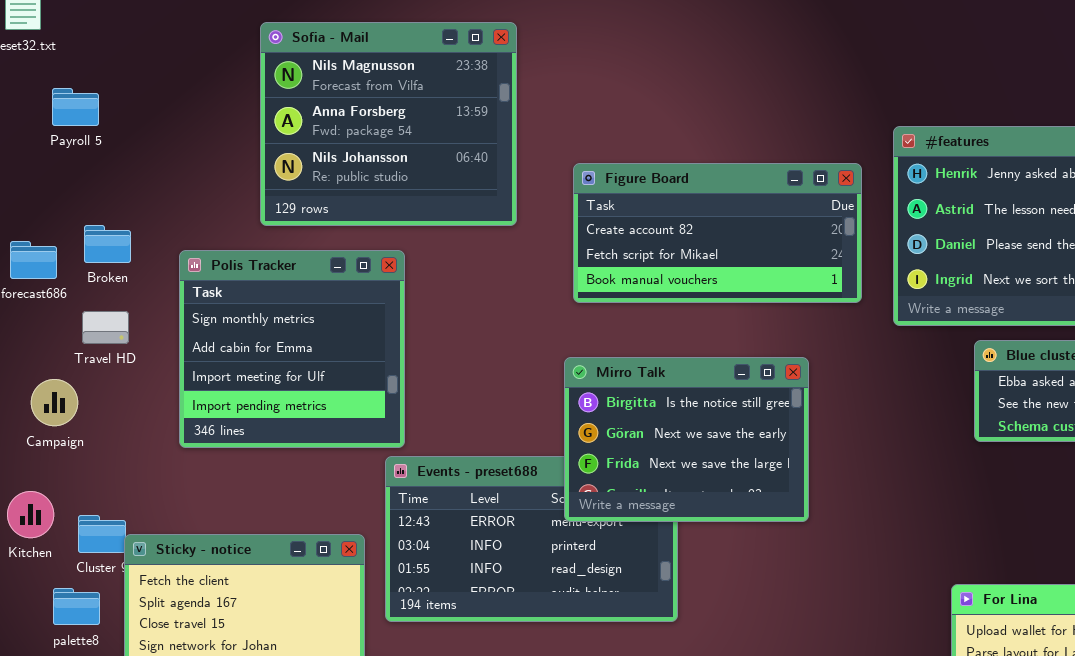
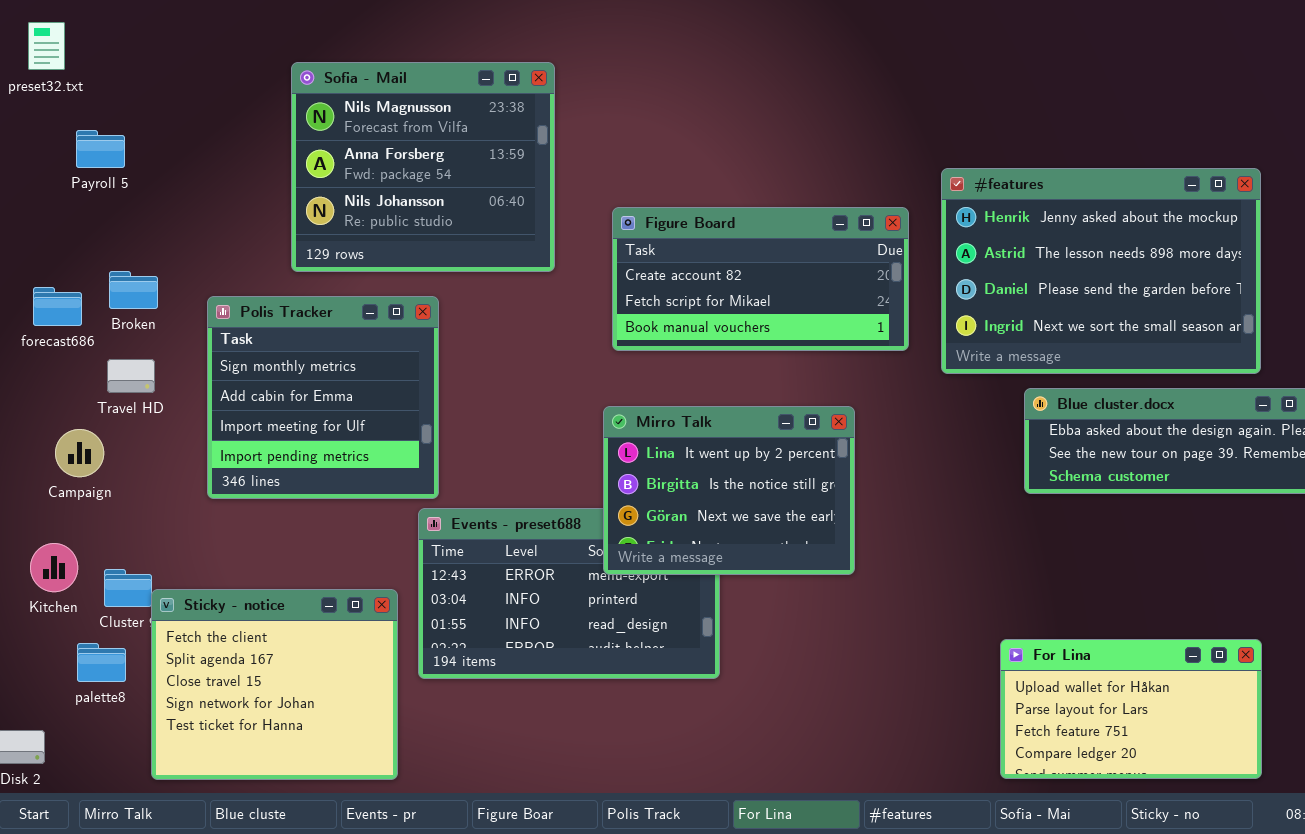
Mirro Talk: [564,357,809,522] -> [603,406,855,575], scrolled up 1 row

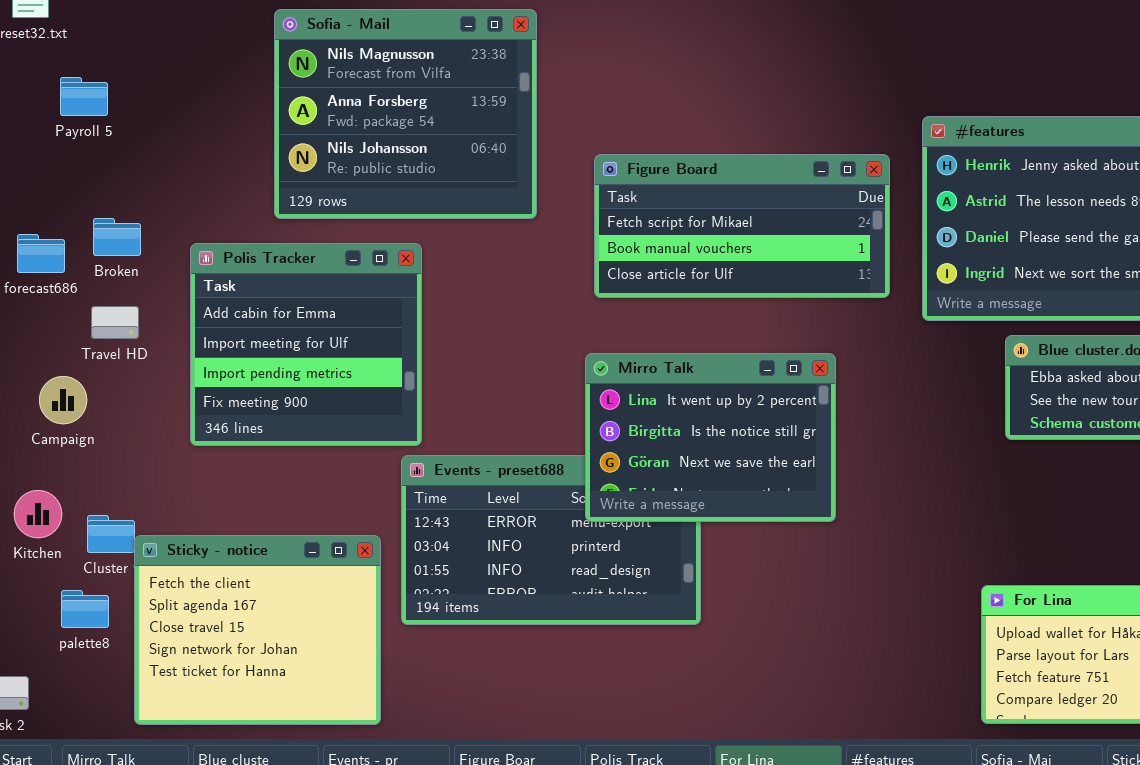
Figure Board: [612,207,909,351] -> [594,154,890,298], scrolled down 1 row
Polis Tracker: [207,296,439,499] -> [190,243,422,446], scrolled down 1 row

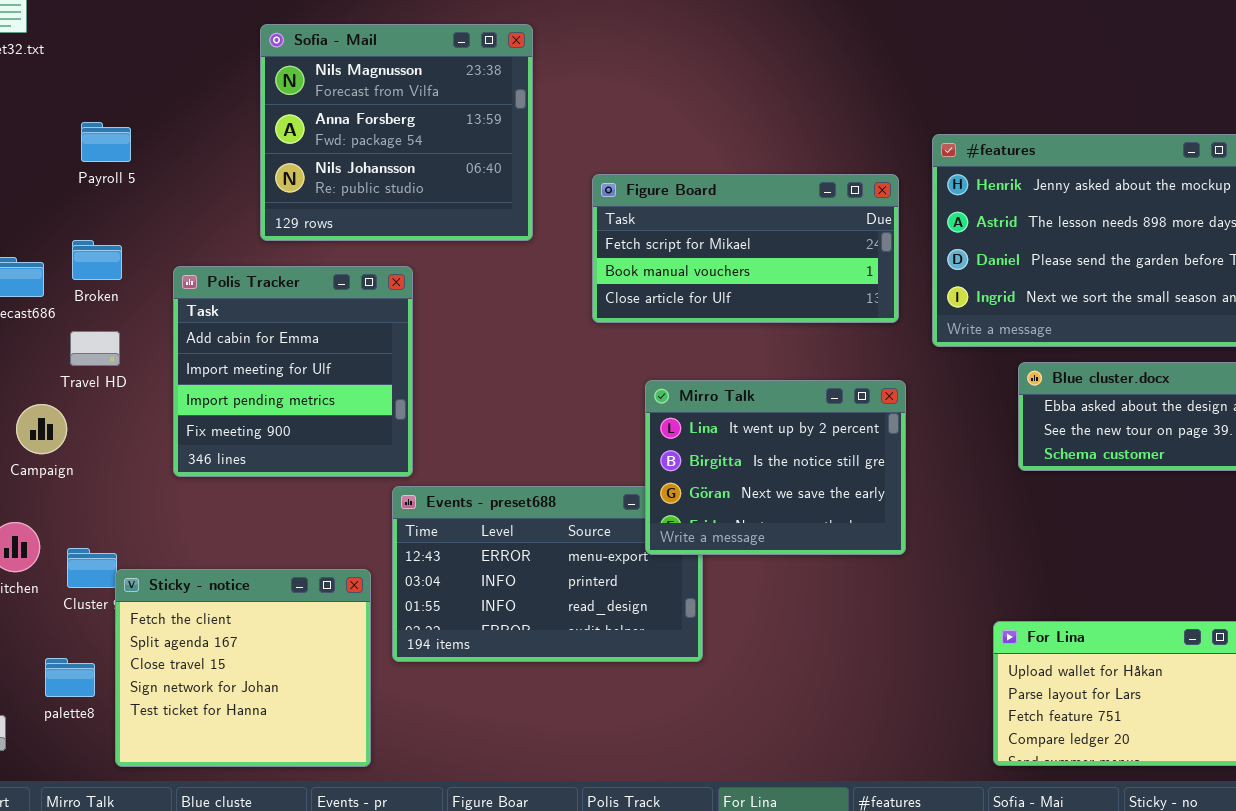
Payroll 5: [60,77,108,116] -> [81,122,131,162], moved
Mirro Talk: [585,353,836,522] -> [645,380,906,555], moved
palette8: [61,590,109,628] -> [45,658,95,697], moved

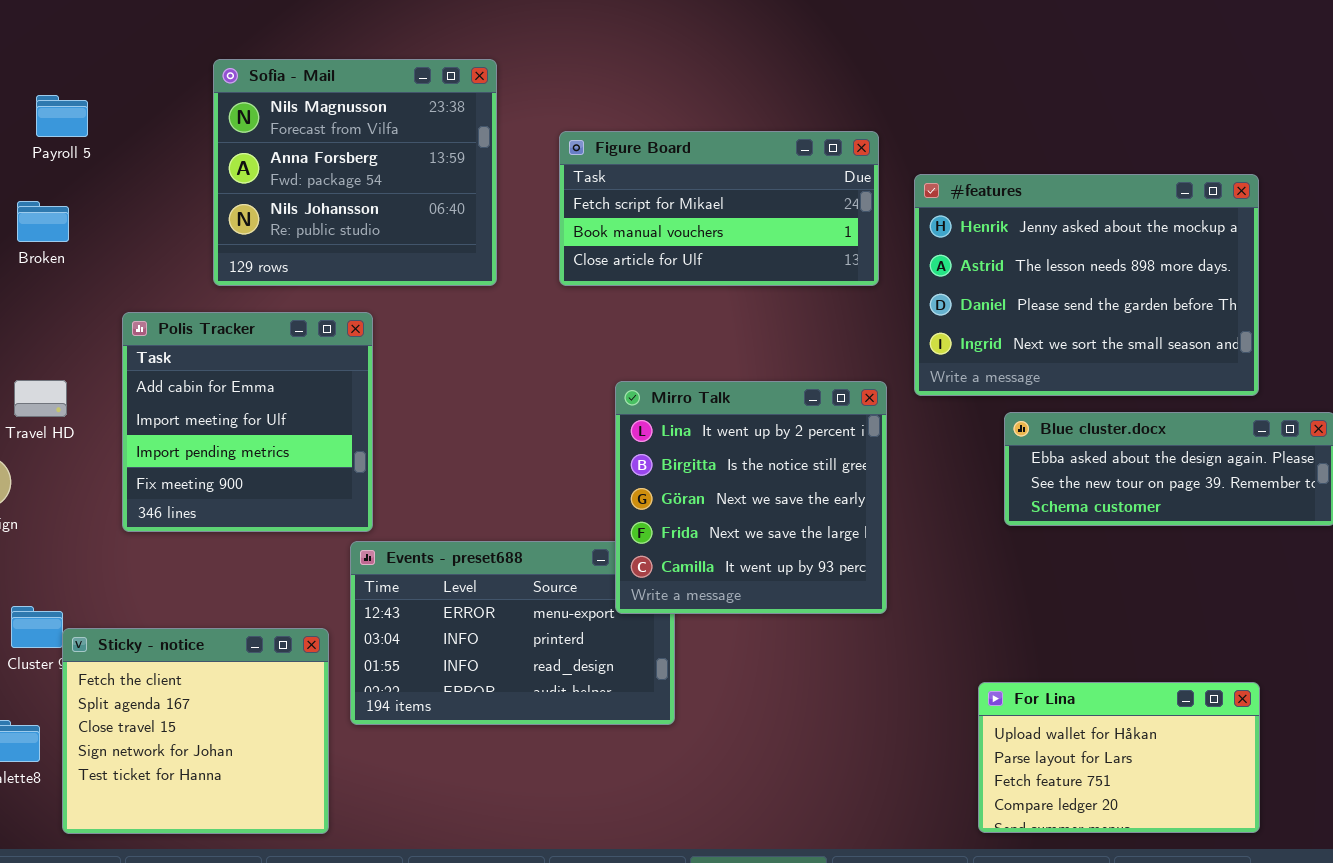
Payroll 5: [81,122,131,162] -> [36,95,88,137], moved
Figure Board: [592,174,899,323] -> [559,131,879,286], moved
Broken: [72,240,122,280] -> [17,201,69,242], moved
Mirro Talk: [645,380,906,555] -> [615,381,887,614], resized

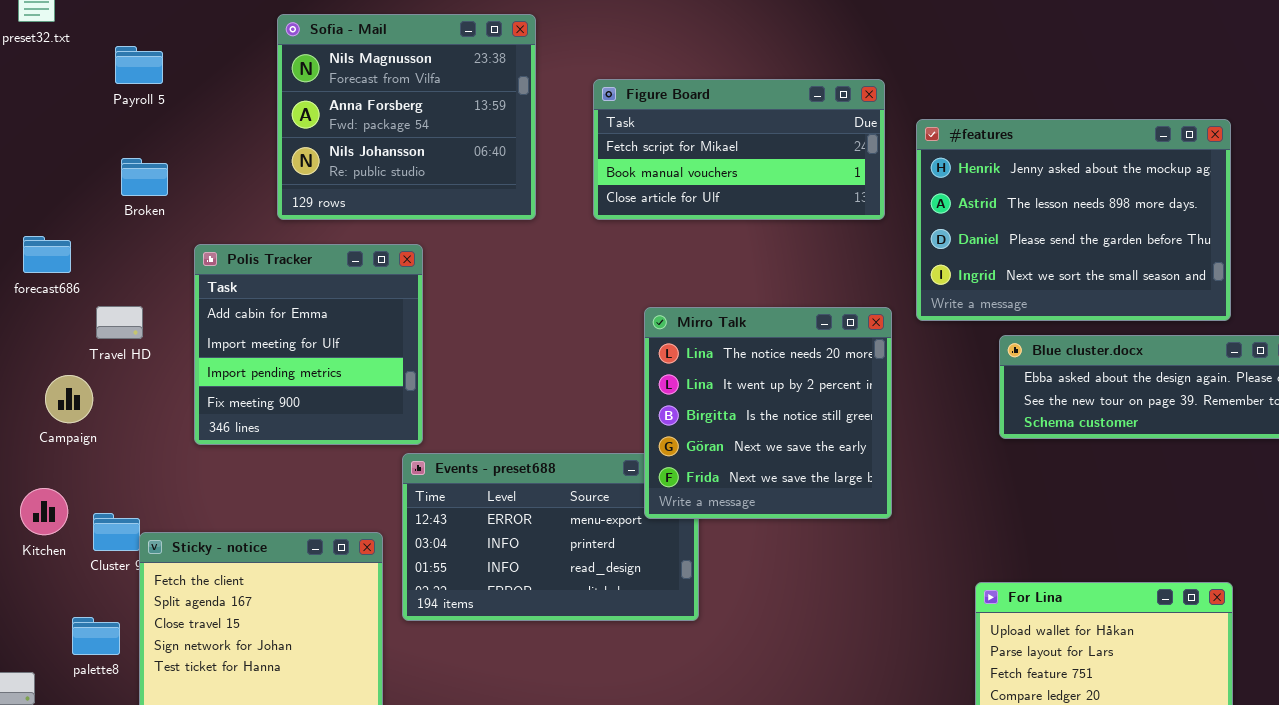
Broken: [17,201,69,242] -> [121,158,168,196], moved
Mirro Talk: [615,381,887,614] -> [644,307,892,519], scrolled up 1 row

